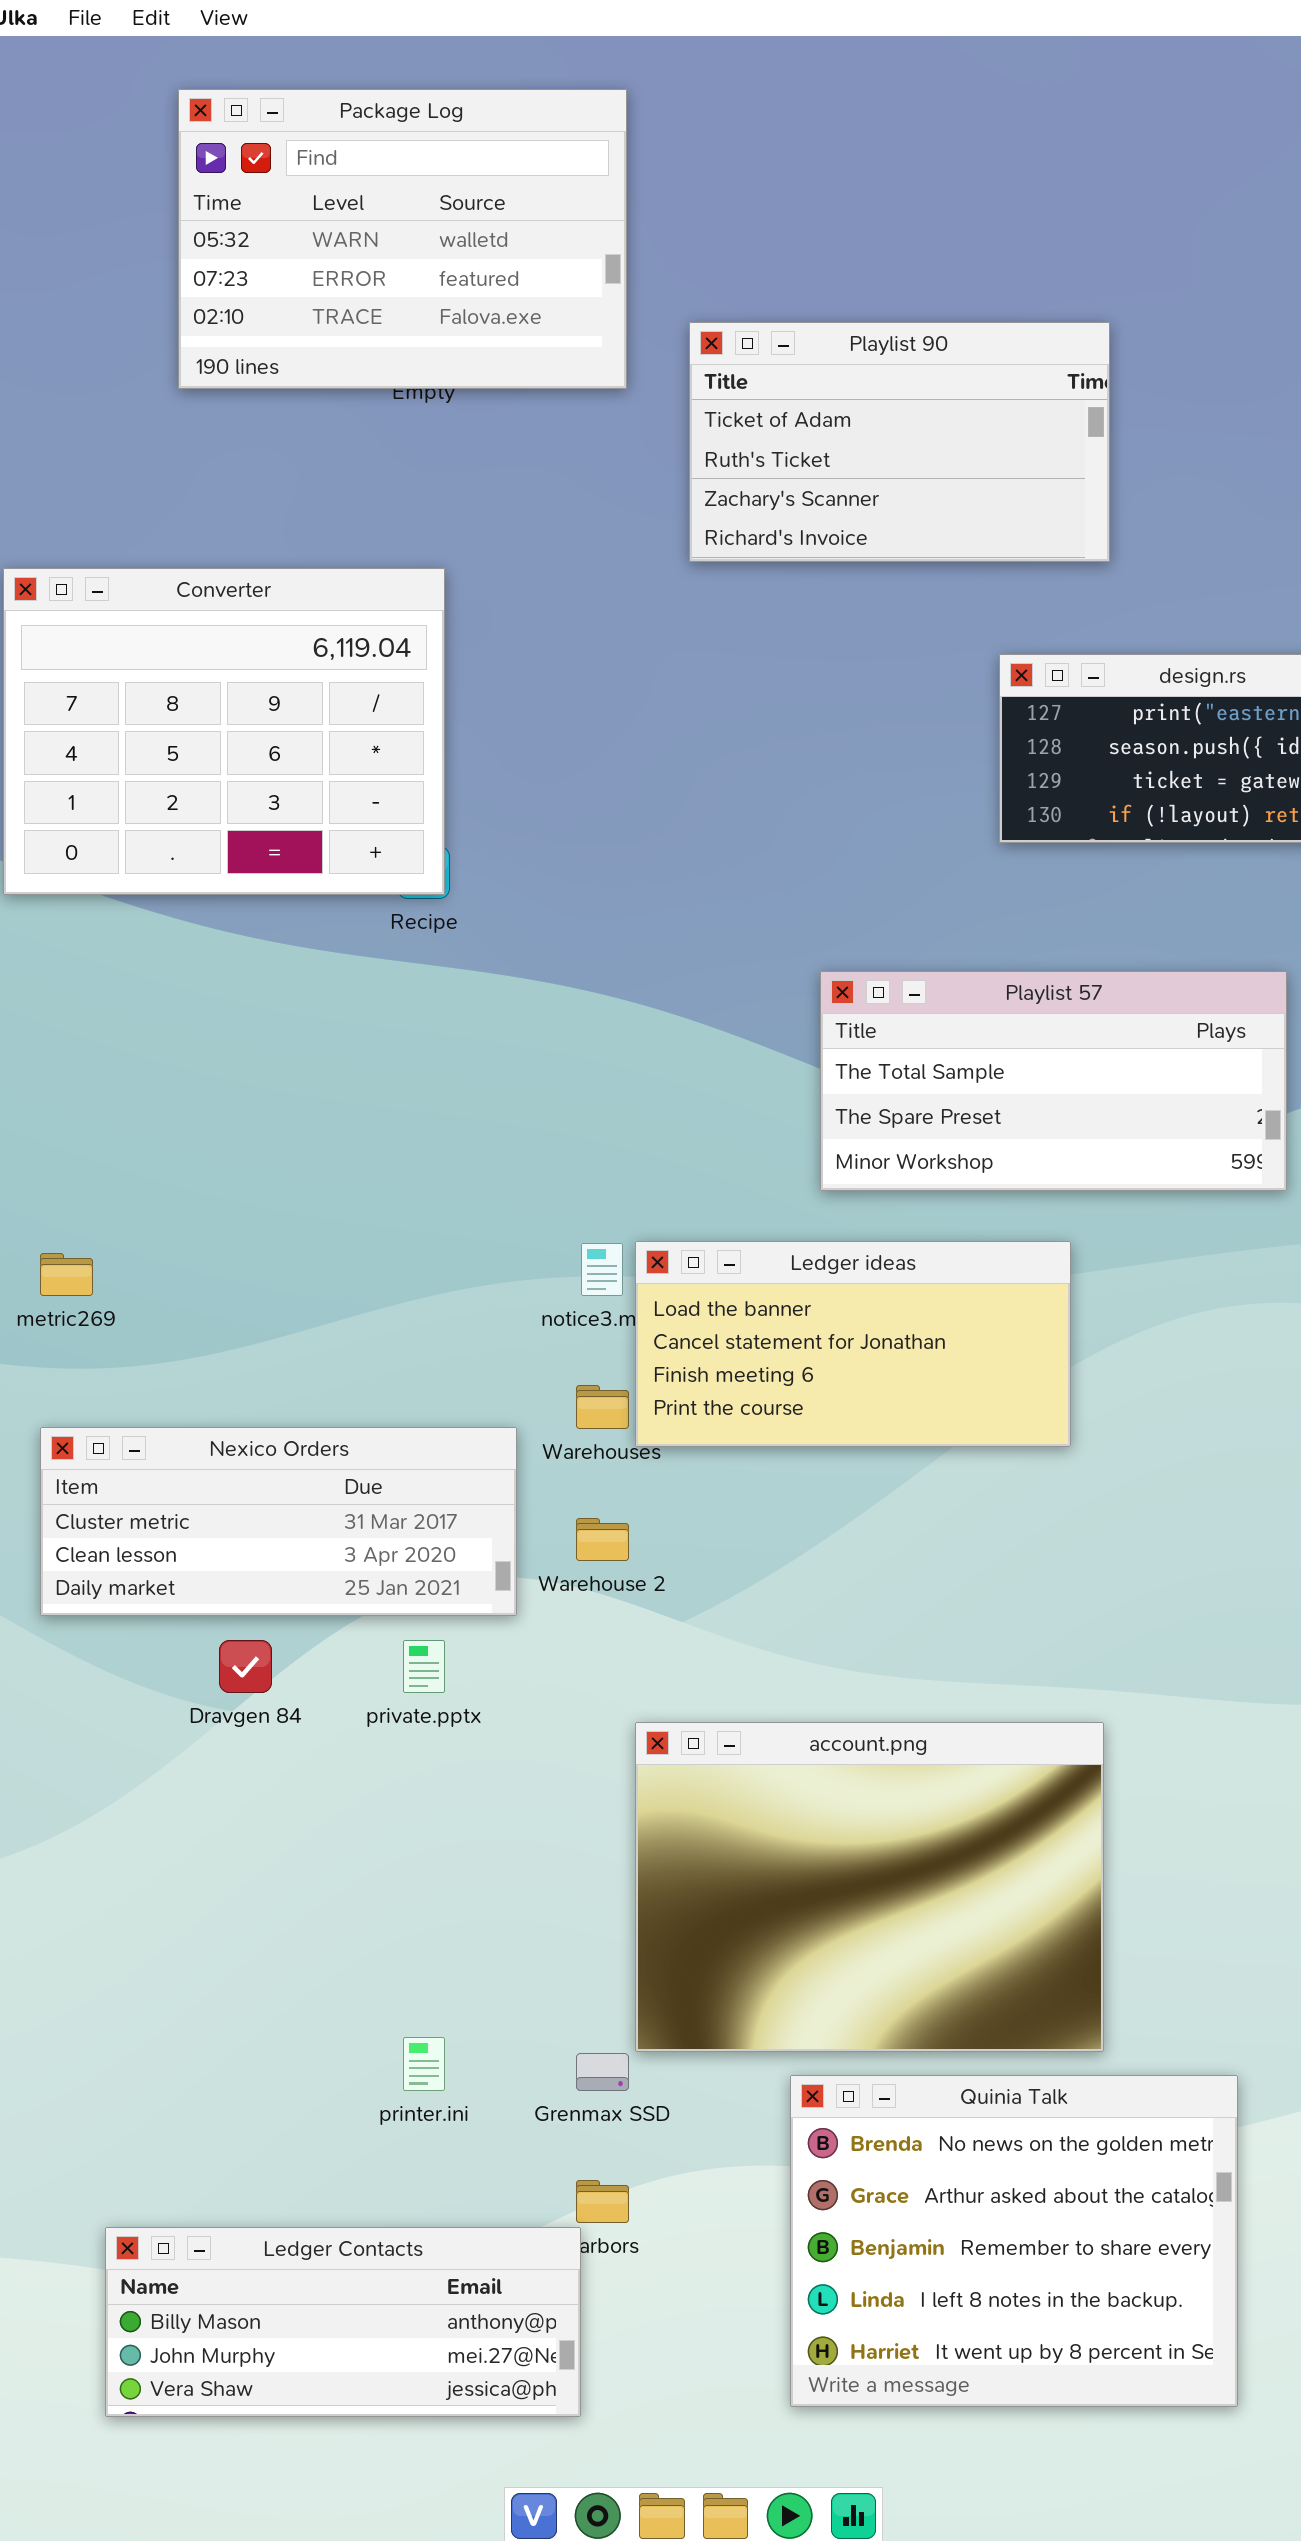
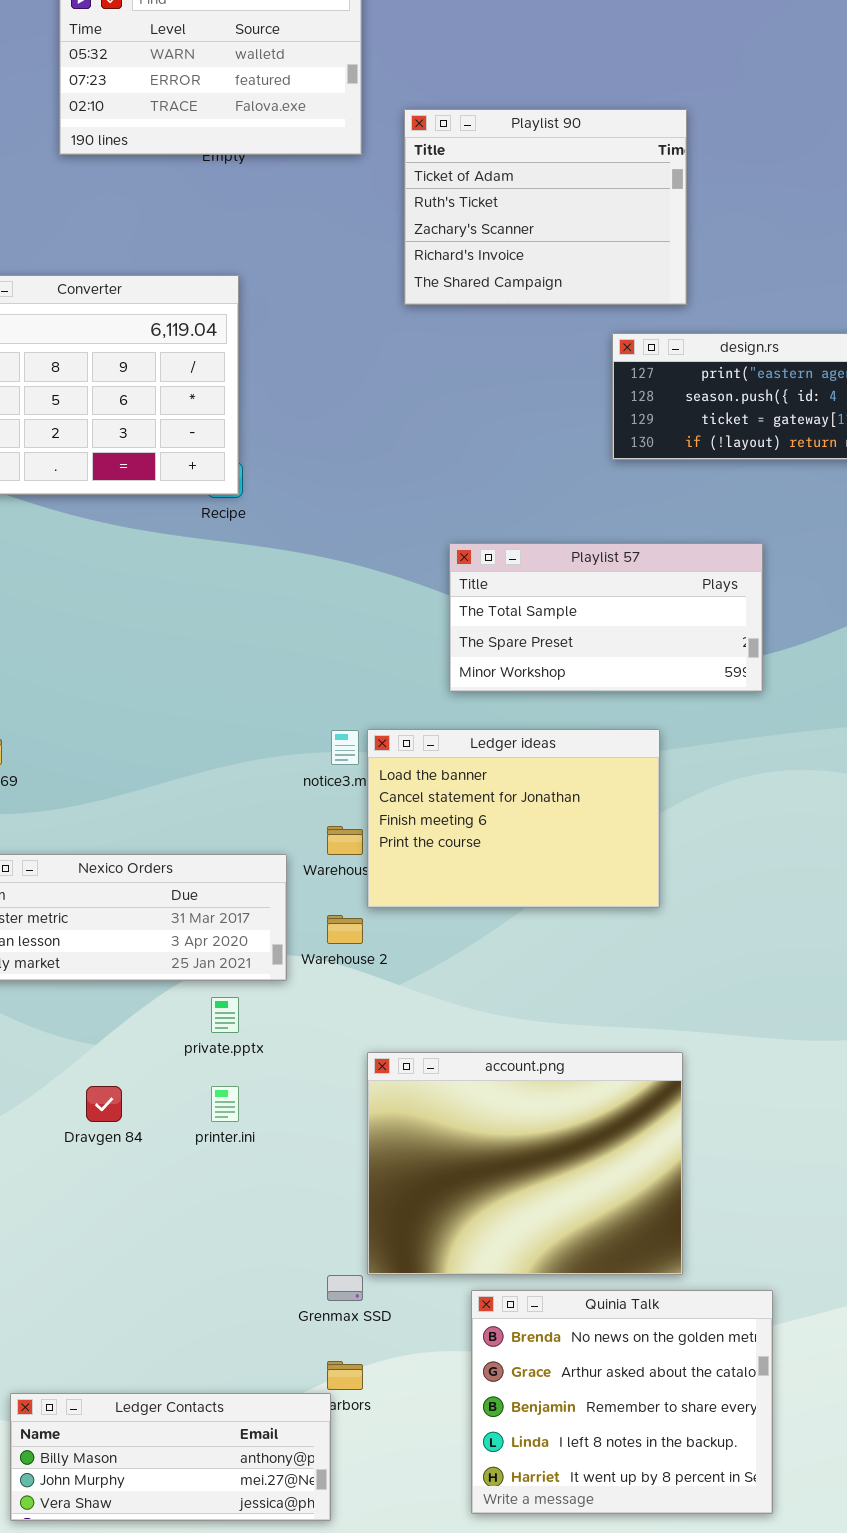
Playlist 90: [689,322,1110,562] -> [404,109,687,305], resized
Playlist 57: [820,971,1287,1191] -> [449,543,763,692], moved
Ledger ideas: [635,1241,1071,1447] -> [367,729,660,908], resized
Dravgen 84: [219,1640,272,1693] -> [86,1086,122,1122], moved
printer.ini: [403,2037,445,2091] -> [211,1086,239,1122], moved

